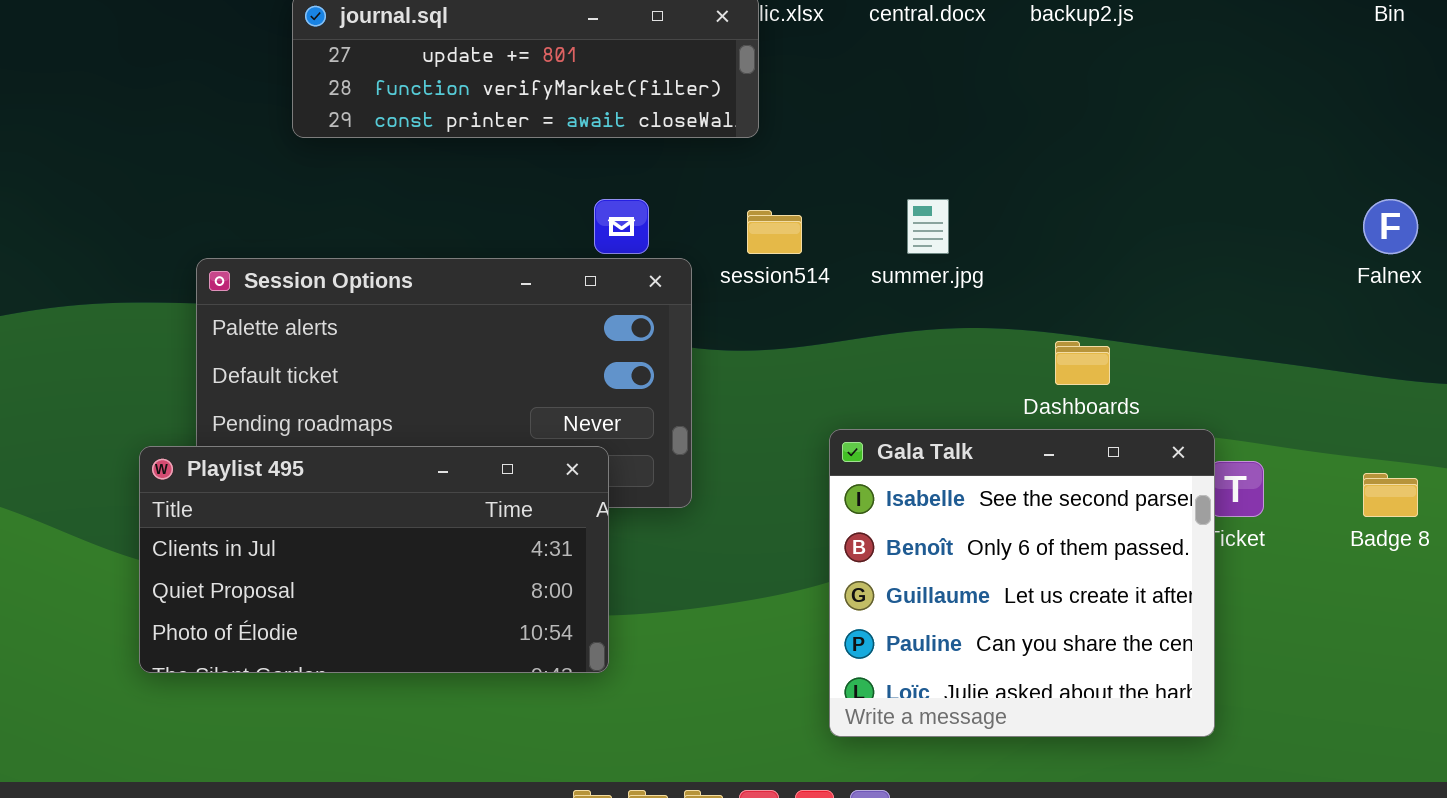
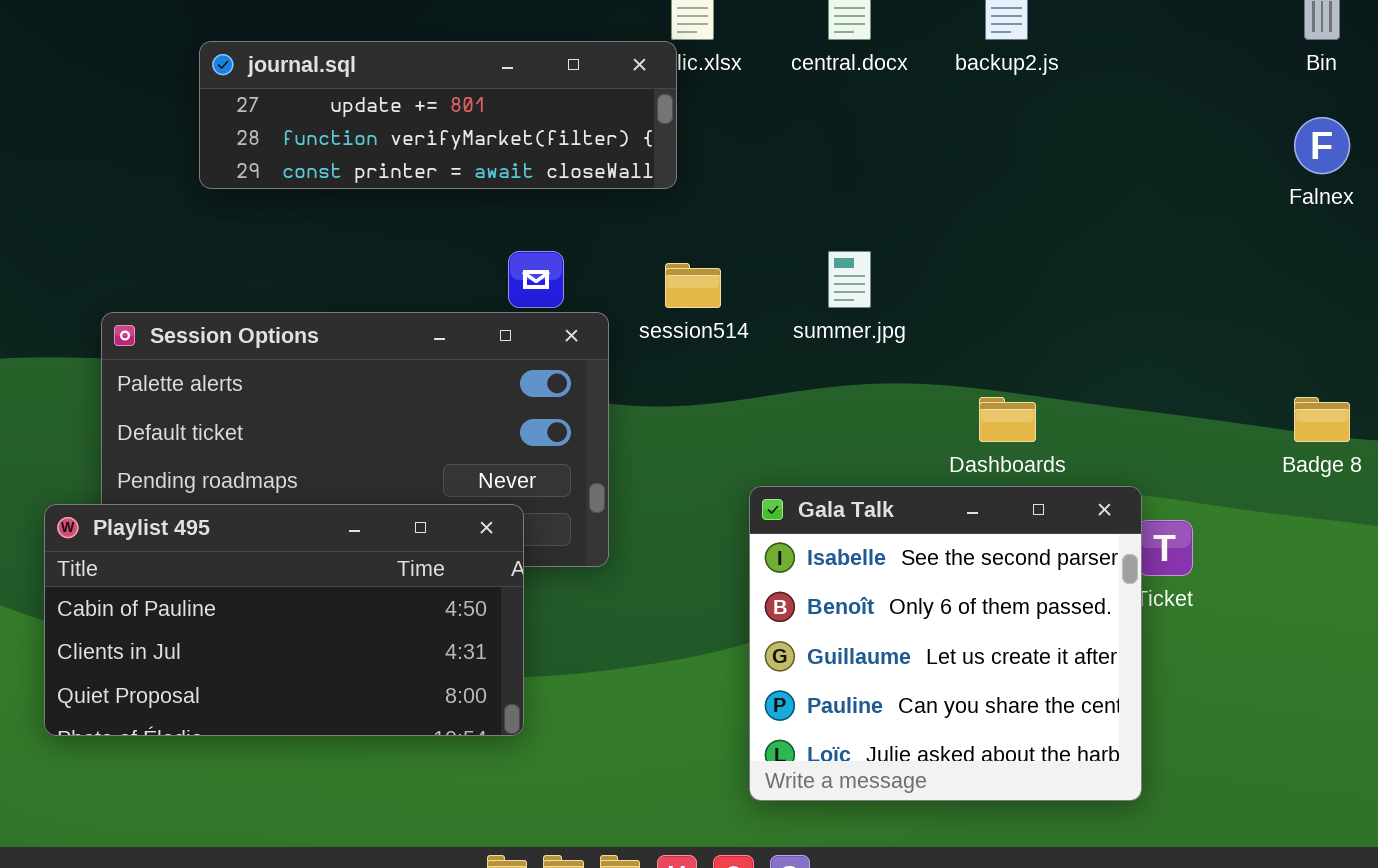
Falnex: [1363,199,1418,254] -> [1294,117,1350,174], moved
Playlist 495: [139,446,609,673] -> [44,504,524,736], scrolled up 1 row
Badge 8: [1363,473,1418,517] -> [1294,397,1350,442], moved

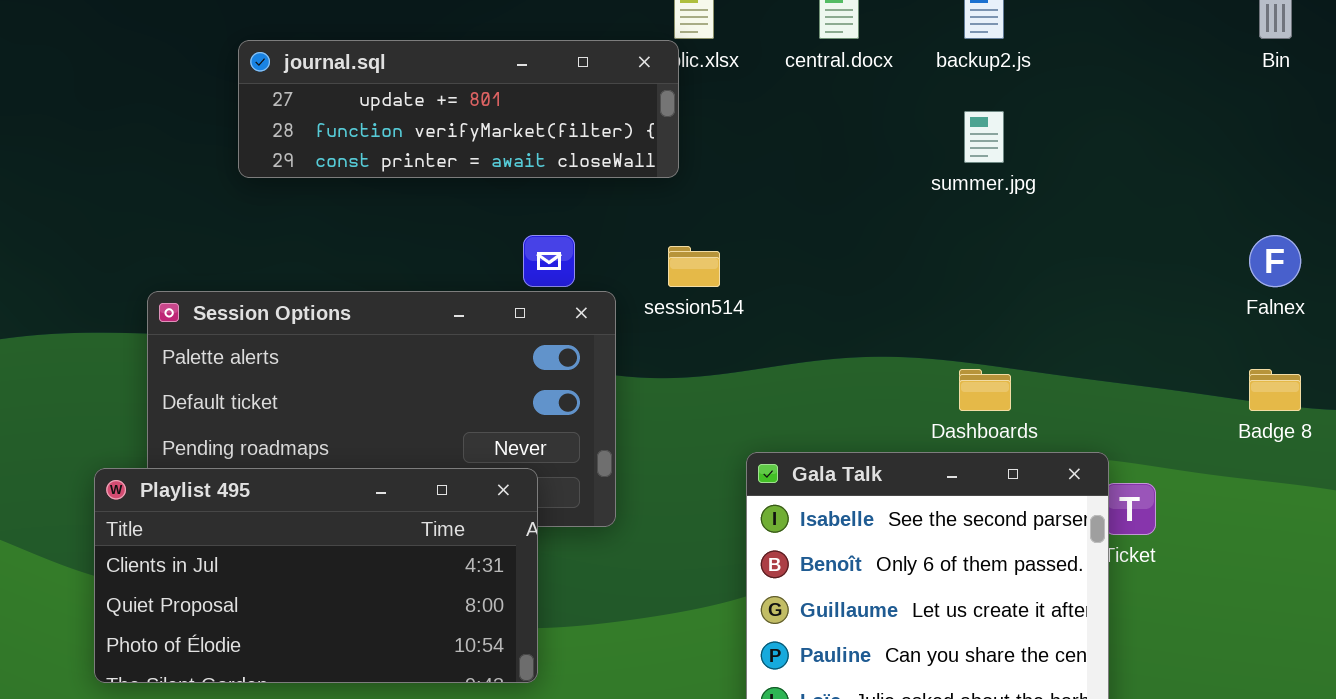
Falnex: [1294,117,1350,174] -> [1249,235,1301,287], moved
summer.jpg: [828,251,871,308] -> [964,111,1004,163], moved
Playlist 495: [44,504,524,736] -> [94,468,538,683], scrolled down 1 row

